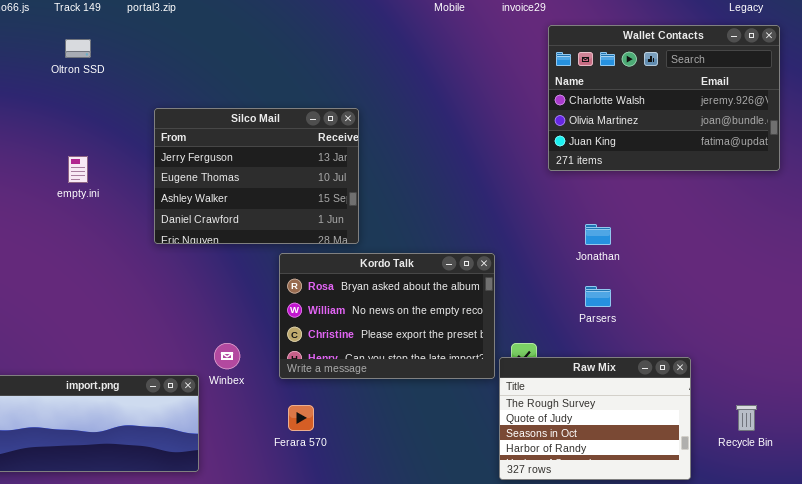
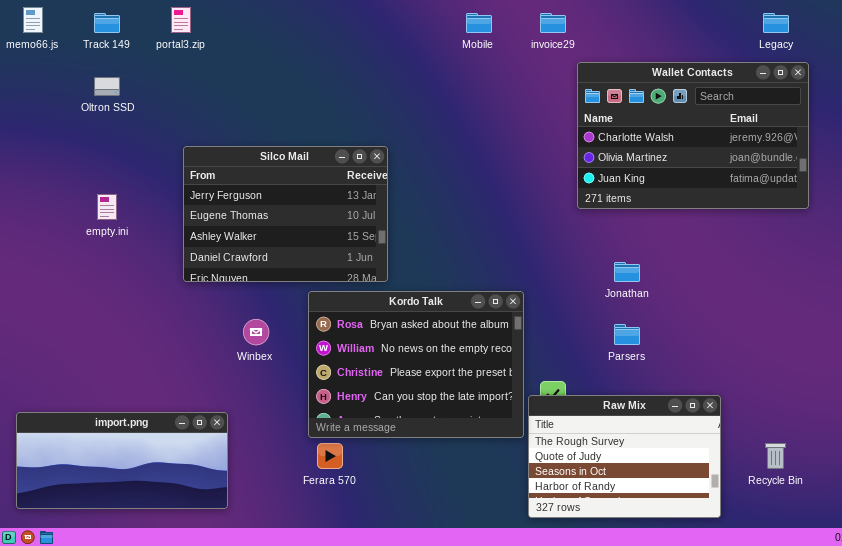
Kordo Talk: [279,253,495,379] -> [308,291,524,438], resized
Winbex: [214,343,240,369] -> [243,319,269,345], moved

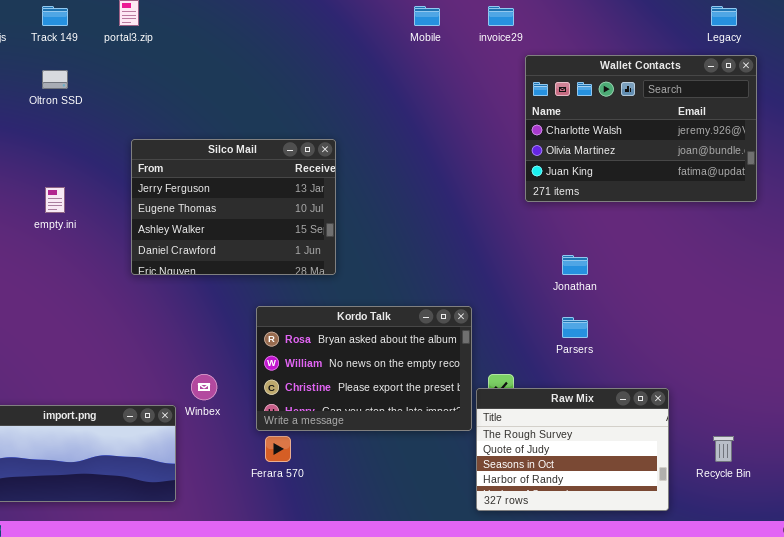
Kordo Talk: [308,291,524,438] -> [256,306,472,431], resized
Winbex: [243,319,269,345] -> [191,374,217,400], moved

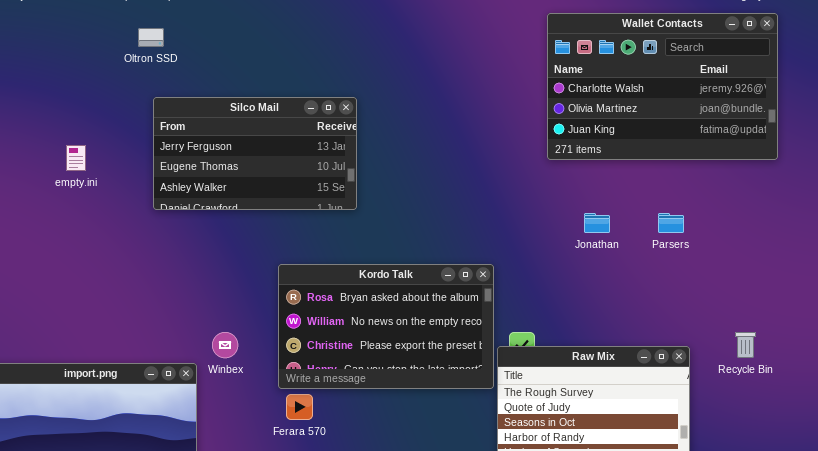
Oltron SSD: [42,70,68,89] -> [138,28,164,47], moved
Silco Mail: [131,139,336,275] -> [153,97,357,210], resized
Parsers: [562,317,588,338] -> [658,213,684,233], moved
Recycle Bin: [713,436,734,462] -> [735,332,756,358], moved

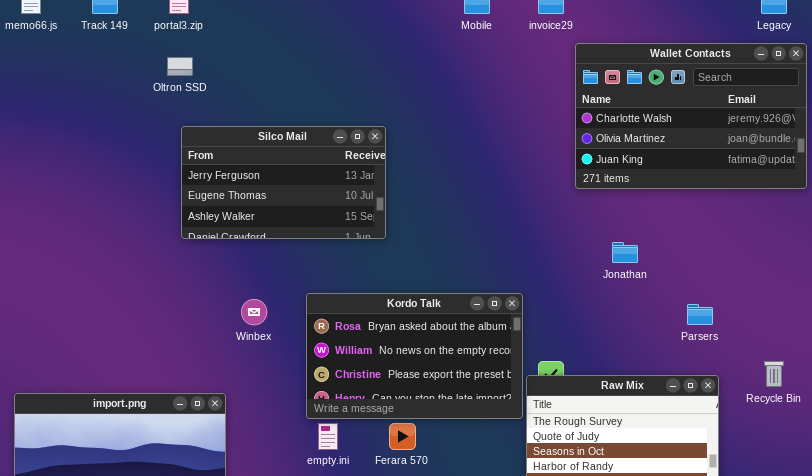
empty.ini: [66,145,86,171] -> [318,423,338,450], moved
Parsers: [658,213,684,233] -> [687,304,713,325], moved
Winbex: [212,332,238,358] -> [241,299,267,325], moved
Ferara 570: [286,394,313,420] -> [389,423,416,450], moved

